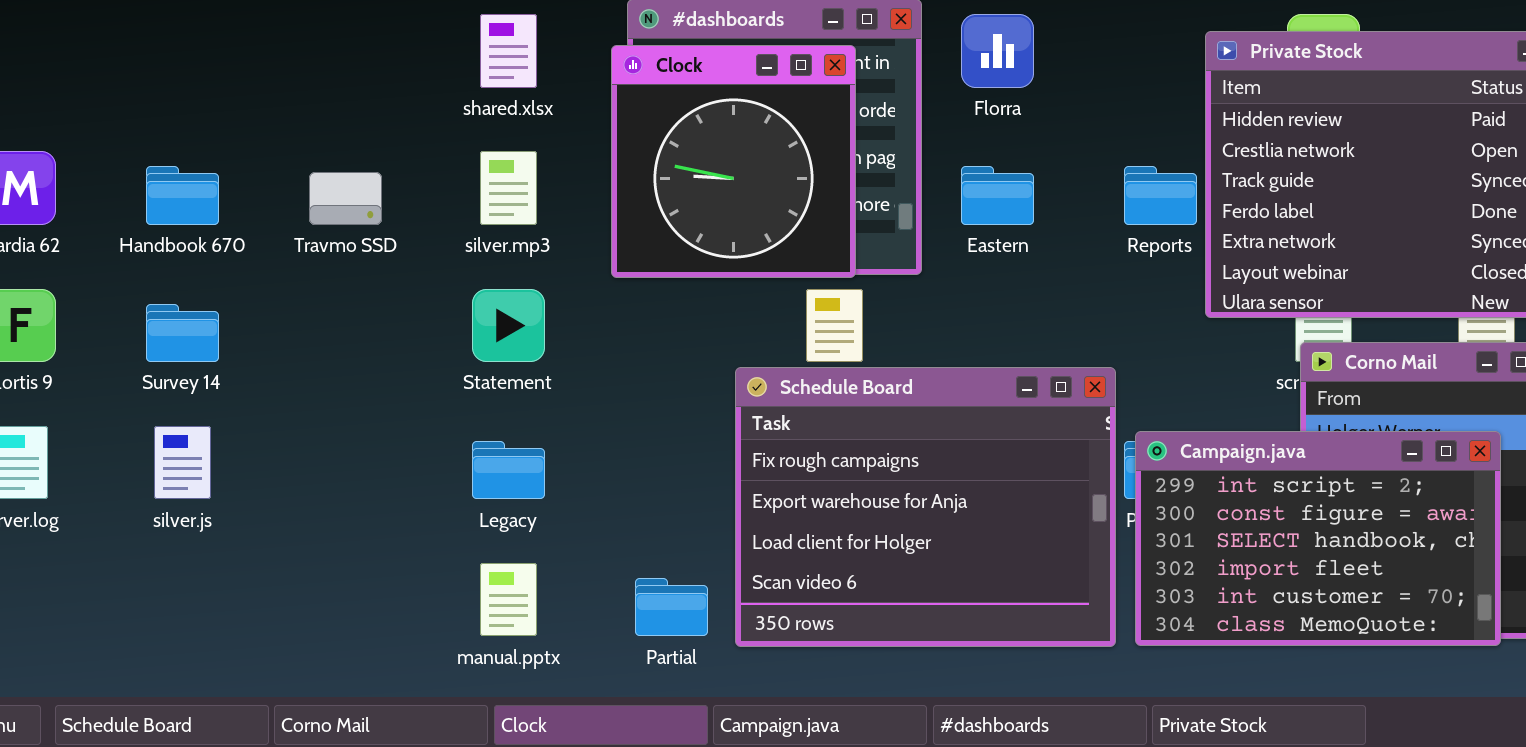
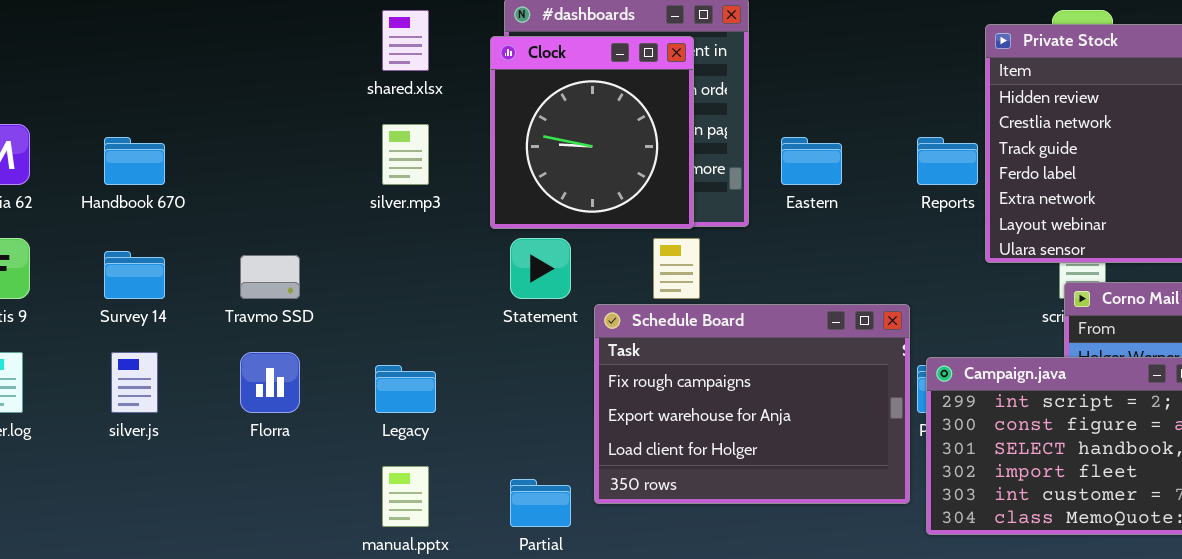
Florra: [961,14,1034,88] -> [240,352,300,413], moved
Travmo SSD: [309,172,382,225] -> [240,255,300,299], moved
Statement: [472,289,545,362] -> [510,238,571,299], moved
Schedule Board: [735,367,1116,647] -> [594,304,910,504], resized

